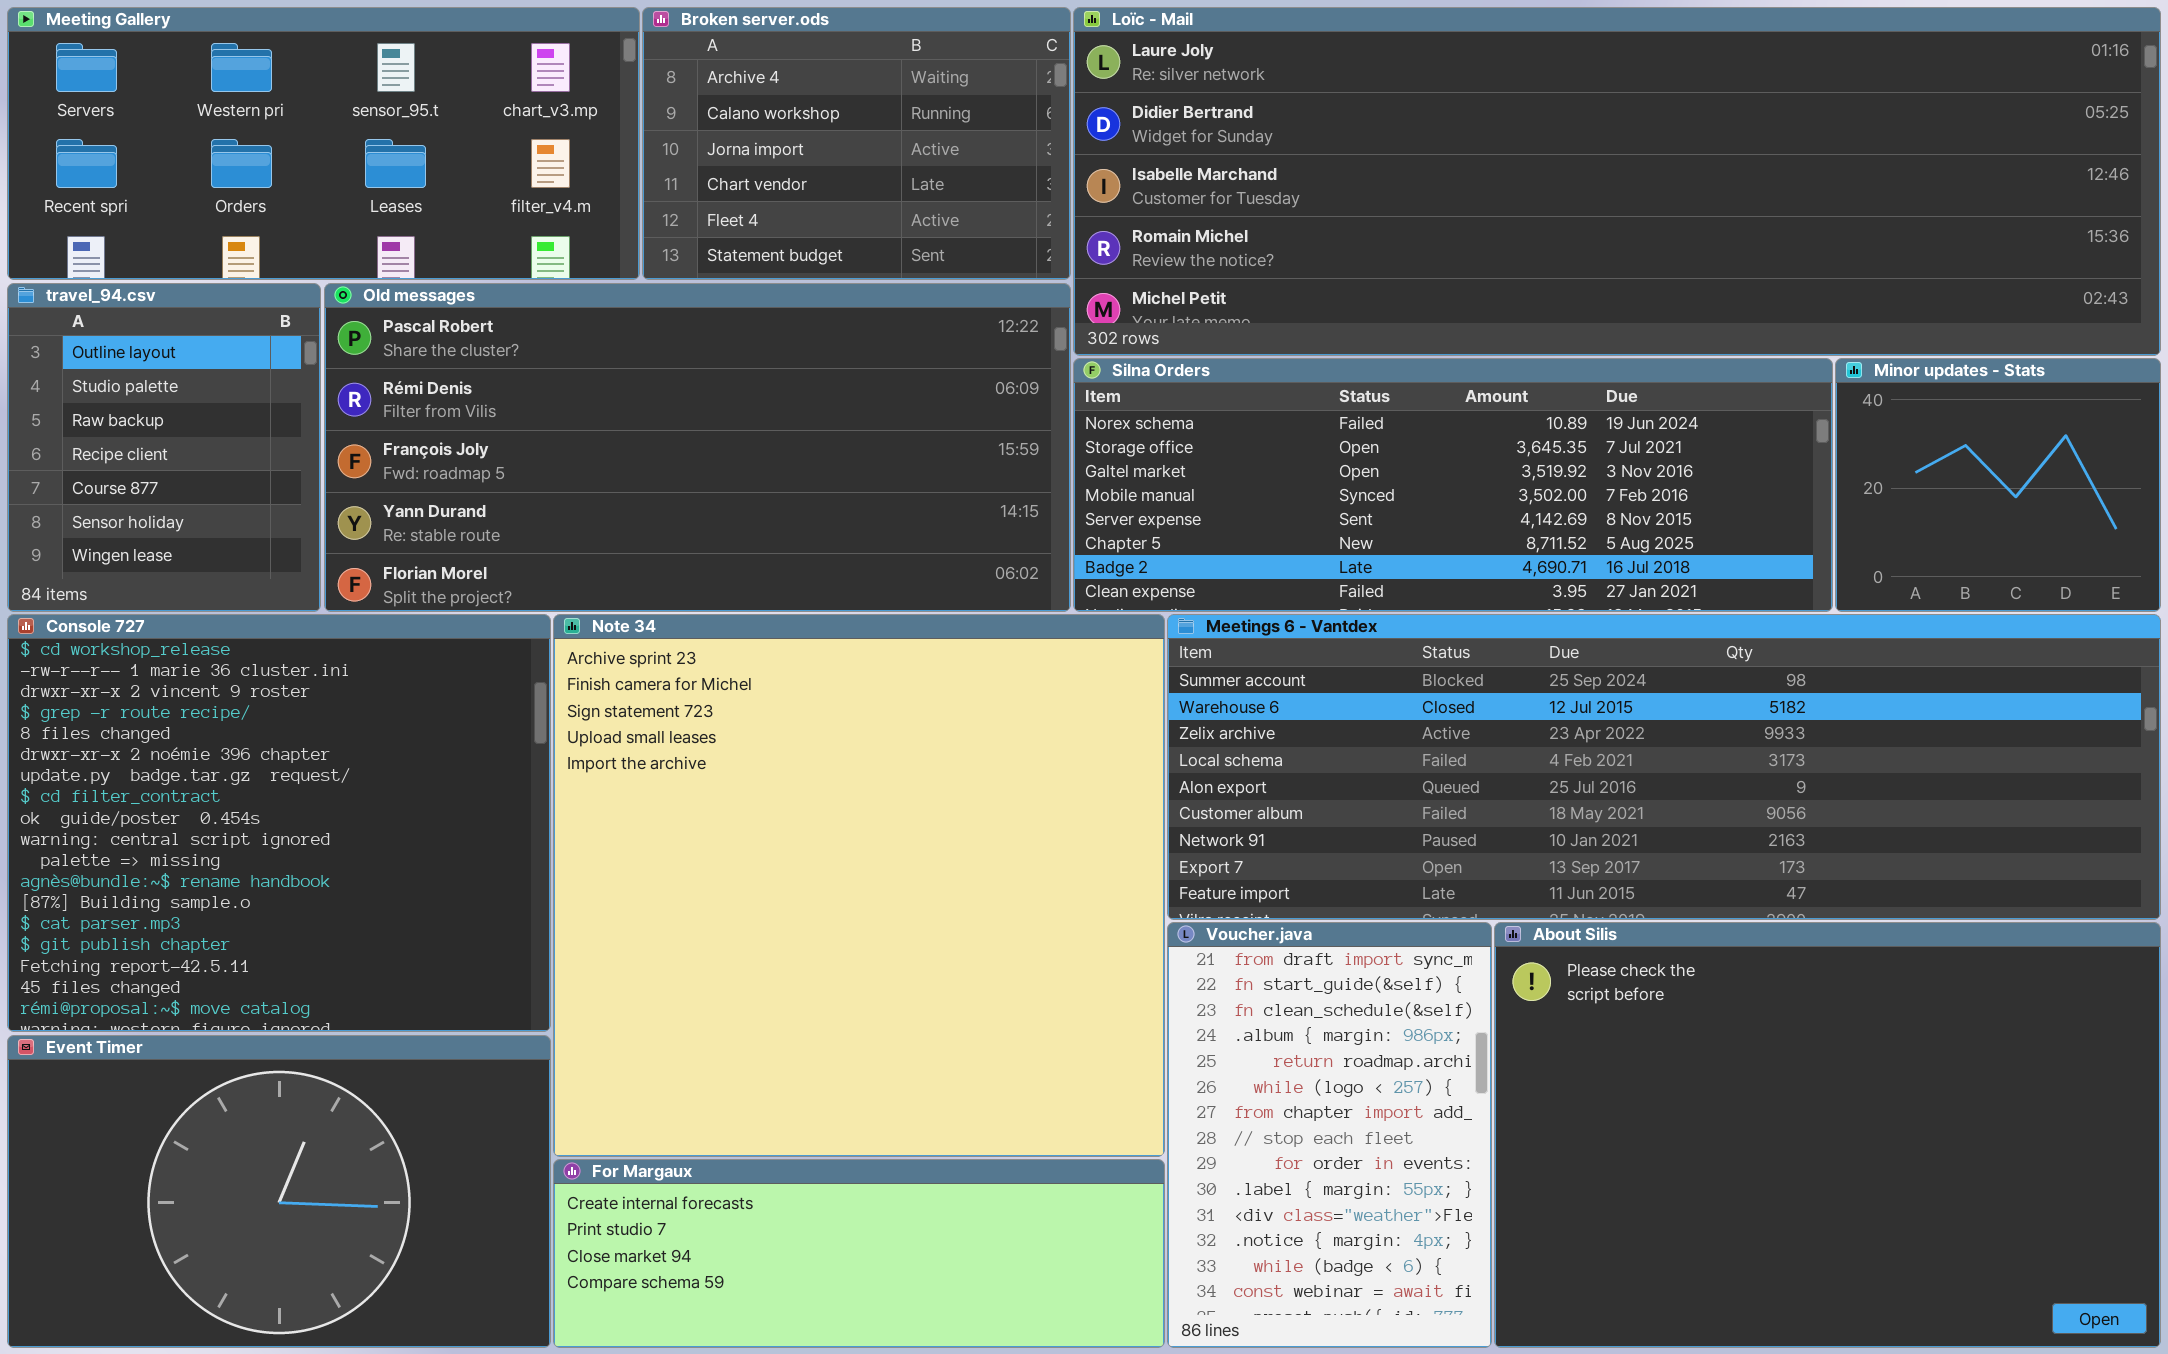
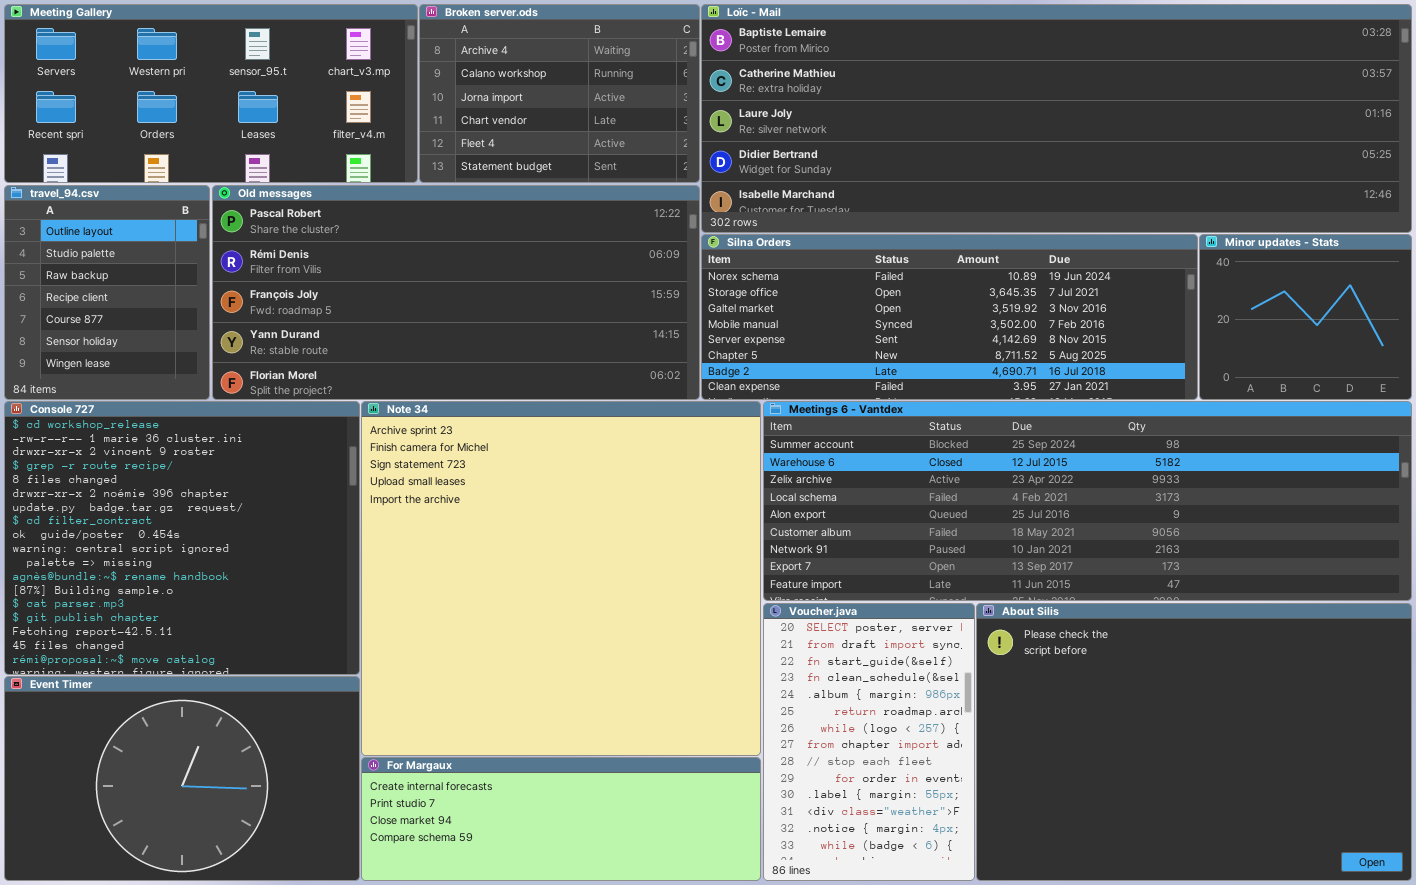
Loïc - Mail: [1073,7,2161,356] -> [701,4,1412,233], scrolled up 2 rows
Voucher.java: [1167,922,1492,1348] -> [763,603,975,881], scrolled up 1 row

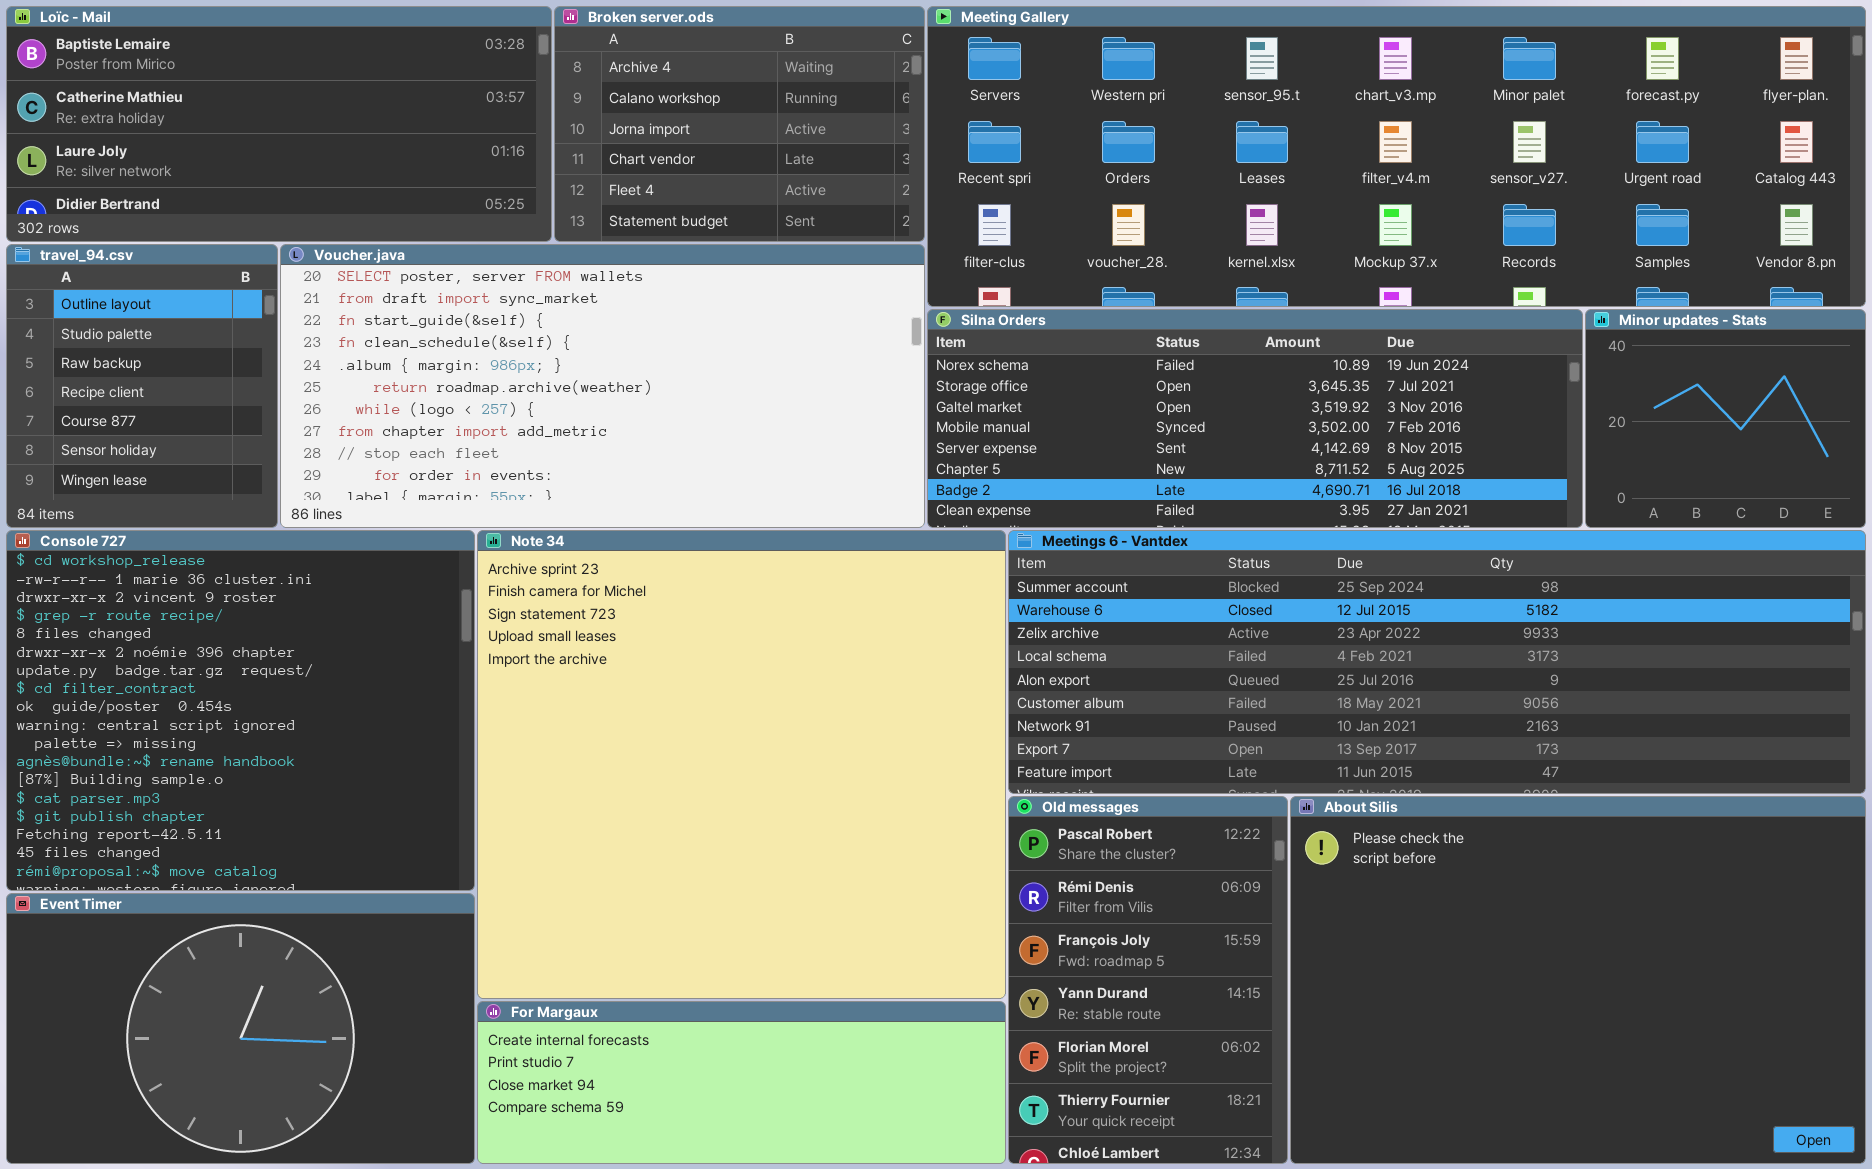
Meeting Gallery: [4,4,418,183] -> [927,6,1866,307], moved, resized
Loïc - Mail: [701,4,1412,233] -> [6,6,552,242], moved, resized
Old messages: [212,185,700,400] -> [1008,796,1288,1164], moved, resized
Voucher.java: [763,603,975,881] -> [280,244,925,528], moved, resized

